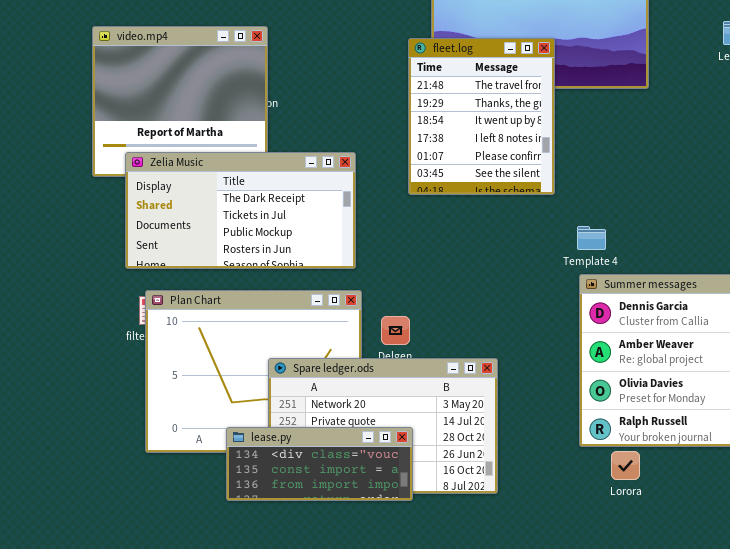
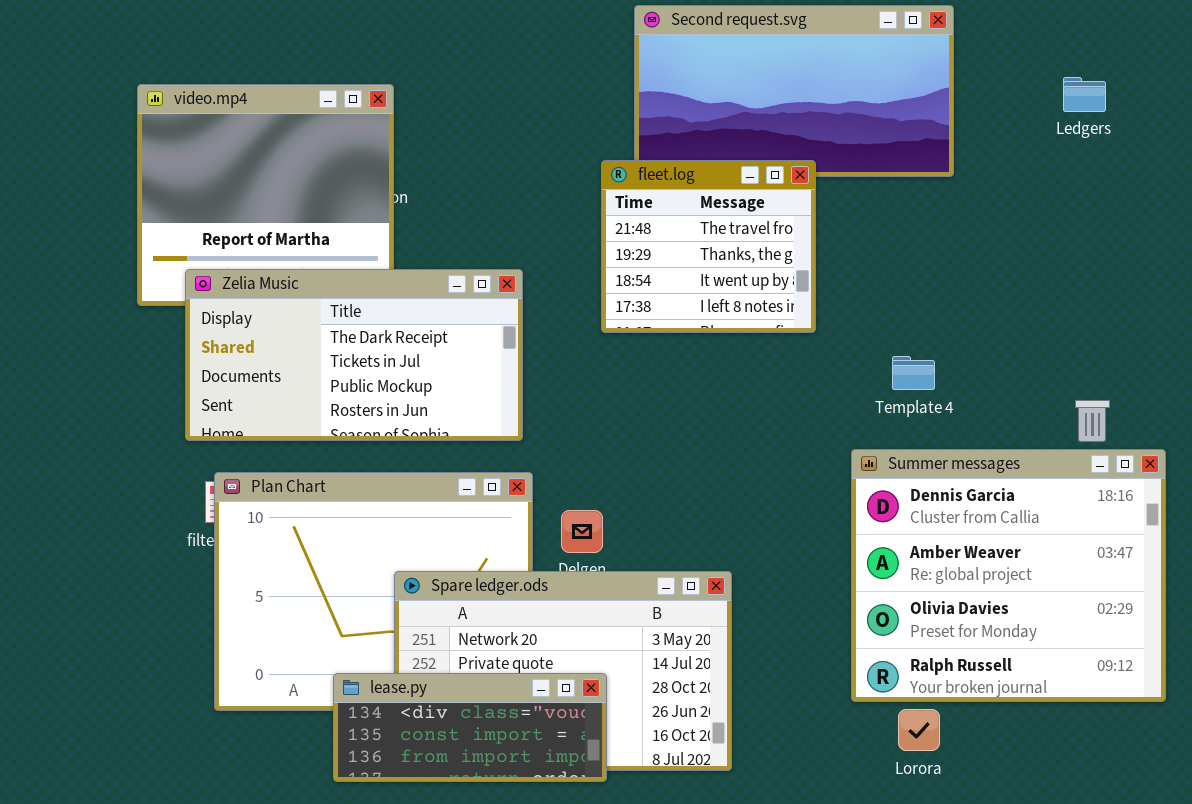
fleet.log: [408,38,555,195] -> [601,160,816,333], resized
Template 4: [577,226,606,250] -> [892,356,935,390], moved

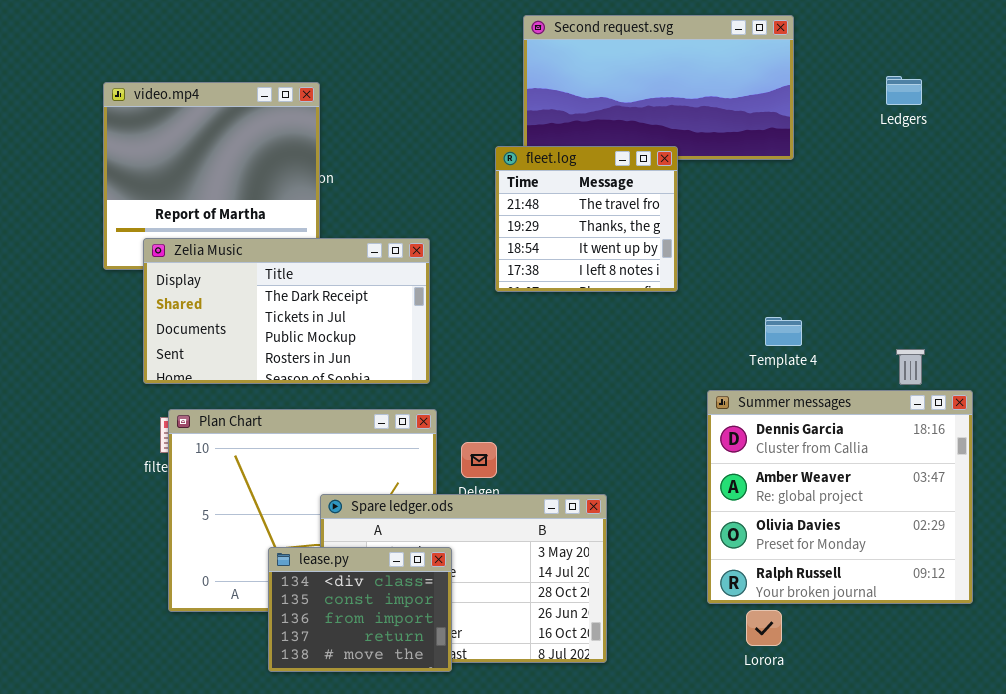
Template 4: [892,356,935,390] -> [765,317,802,346], moved
lease.py: [333,673,607,782] -> [268,547,452,672], resized

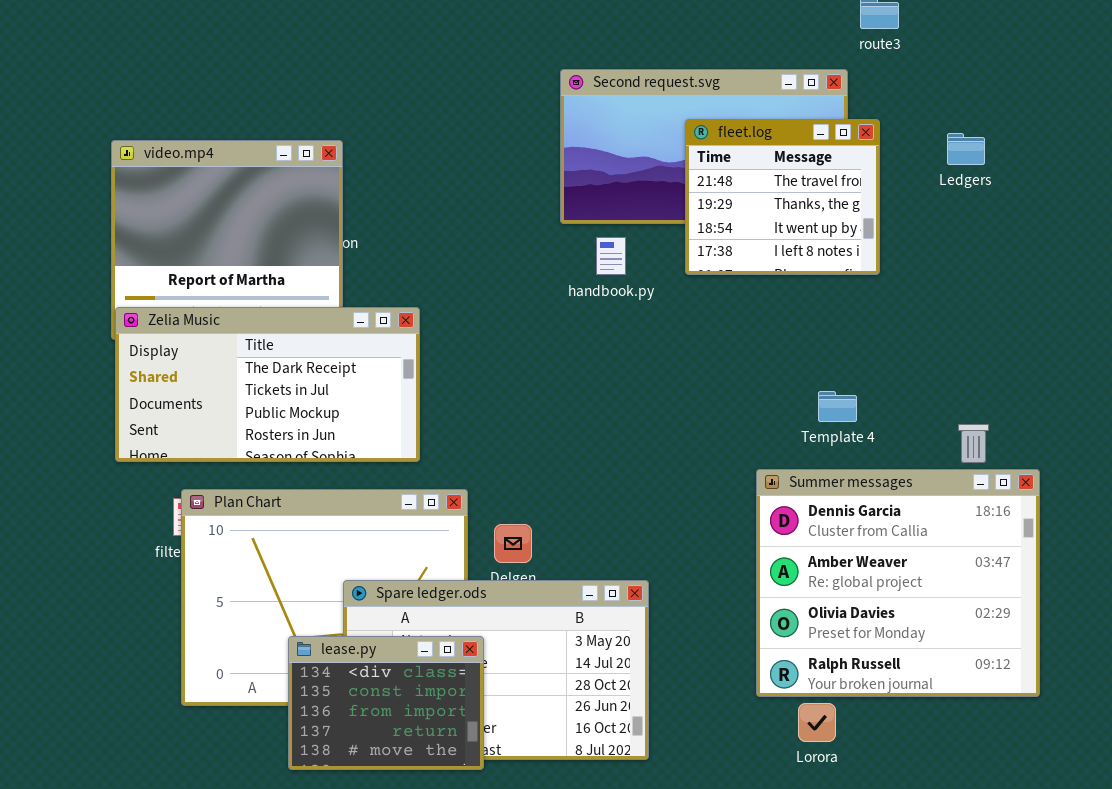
fleet.log: [495,146,678,292] -> [685,119,880,275], moved
Zelia Music: [143,238,430,384] -> [115,307,420,462], moved

